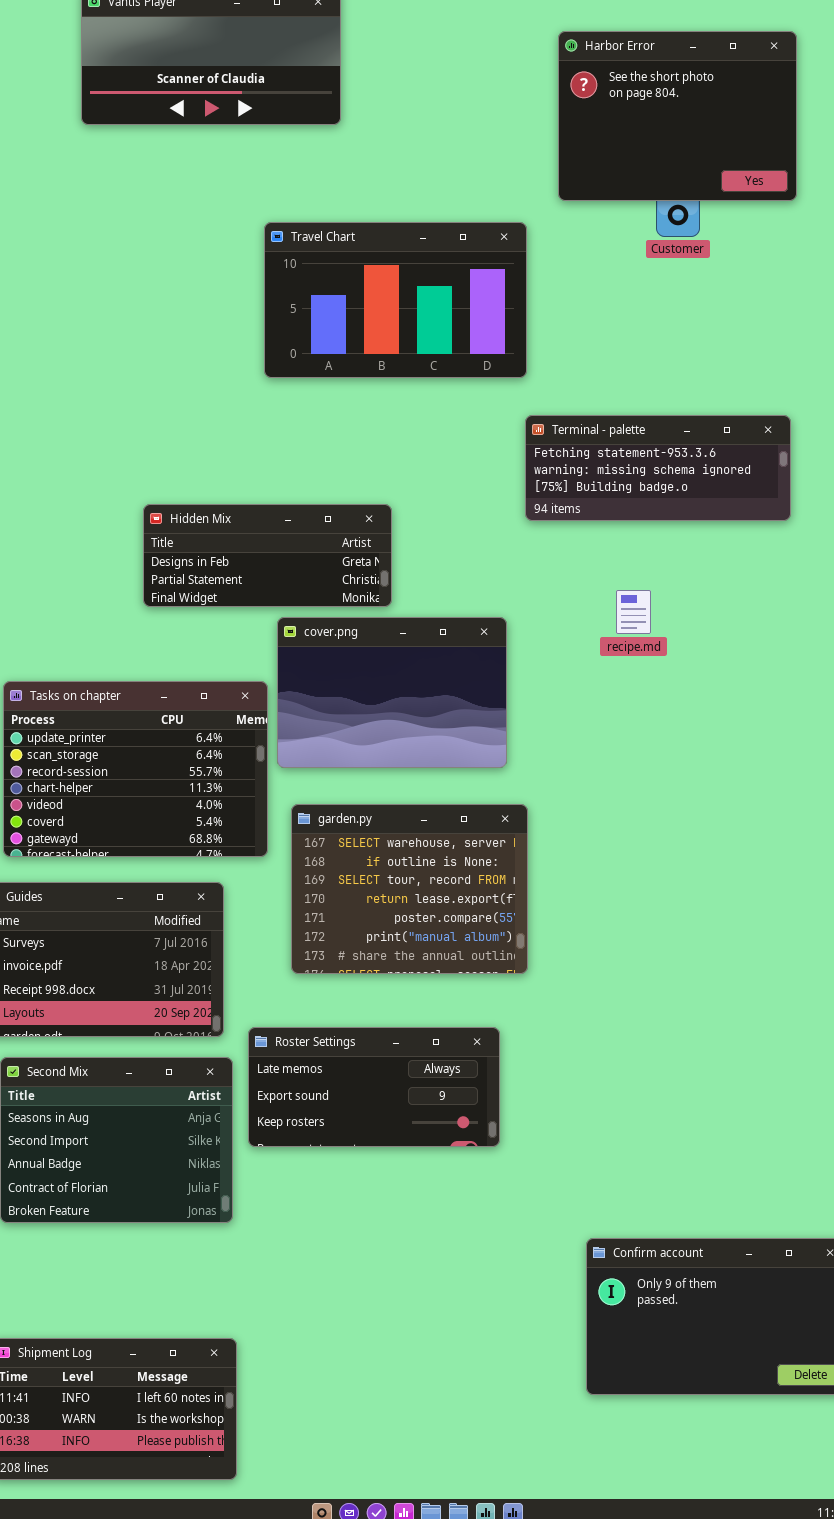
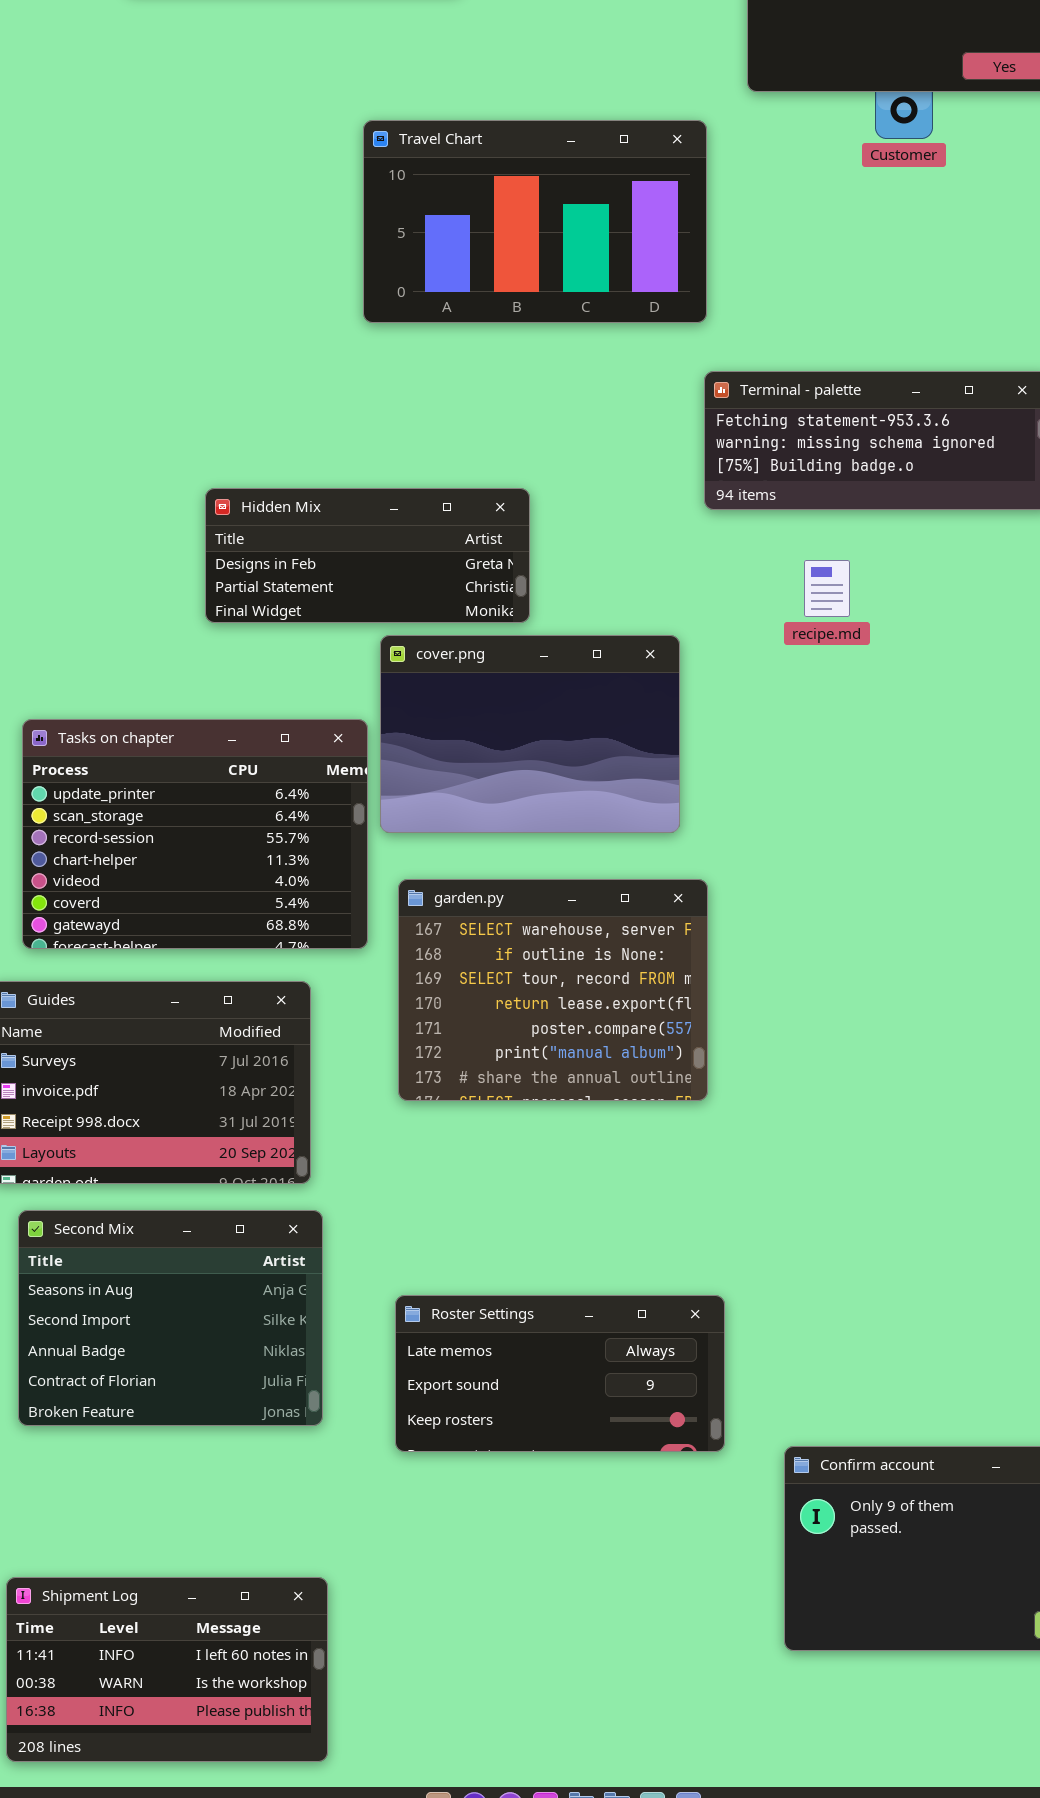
recipe.md: [616,590,651,634] -> [804,560,850,617], moved
Roster Settings: [248,1027,500,1147] -> [395,1295,725,1452], moved

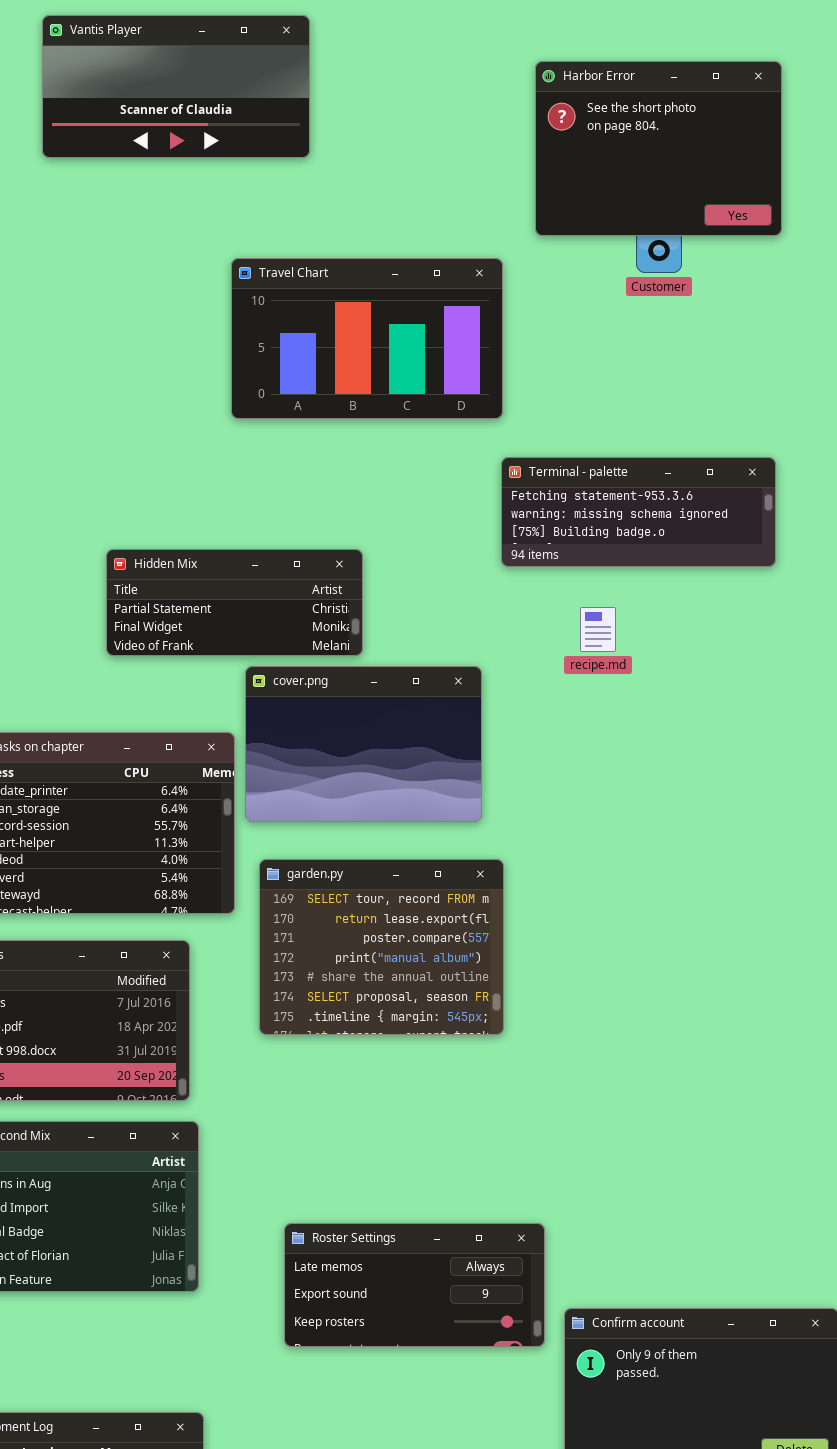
Hidden Mix: [205,488,530,623] -> [106,549,363,656], scrolled down 1 row
garden.py: [398,879,708,1101] -> [259,859,504,1035], scrolled down 2 rows
Roster Settings: [395,1295,725,1452] -> [284,1223,545,1347], moved

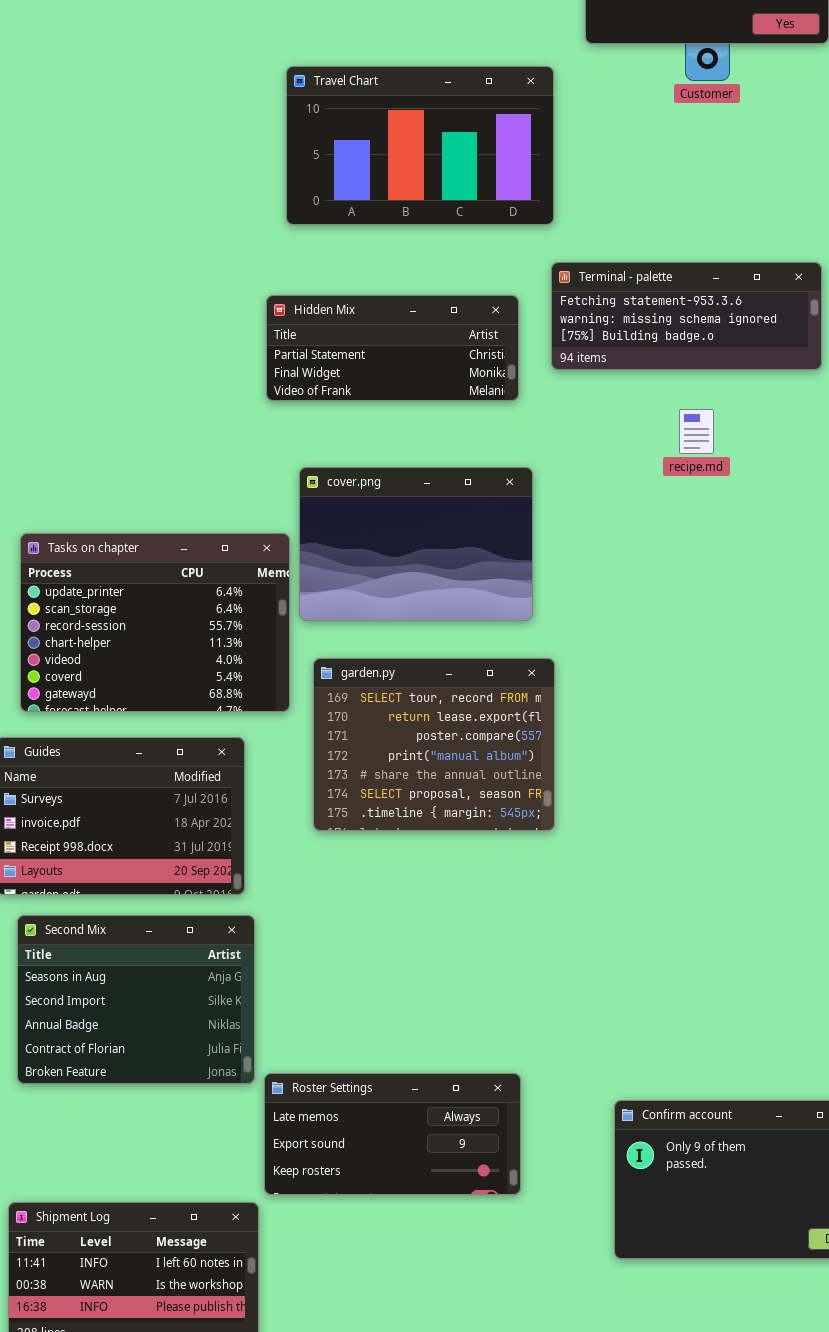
Hidden Mix: [106,549,363,656] -> [266,295,519,401], moved
recipe.md: [580,607,616,652] -> [679,409,714,454], moved
Roster Settings: [284,1223,545,1347] -> [264,1073,521,1195], moved

